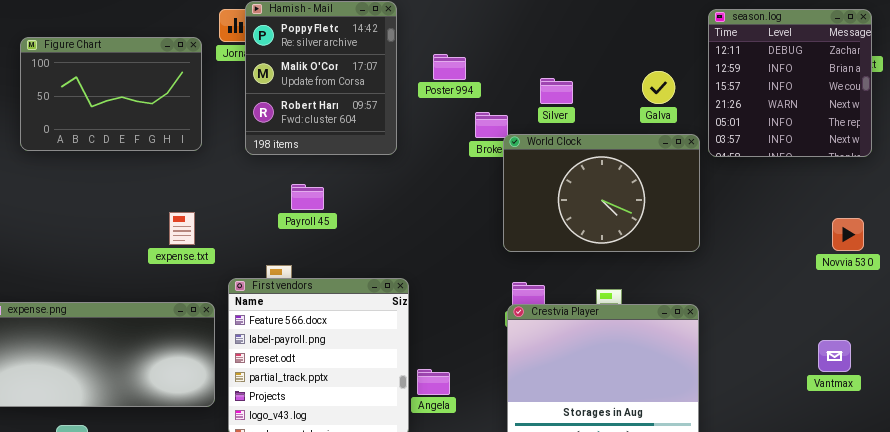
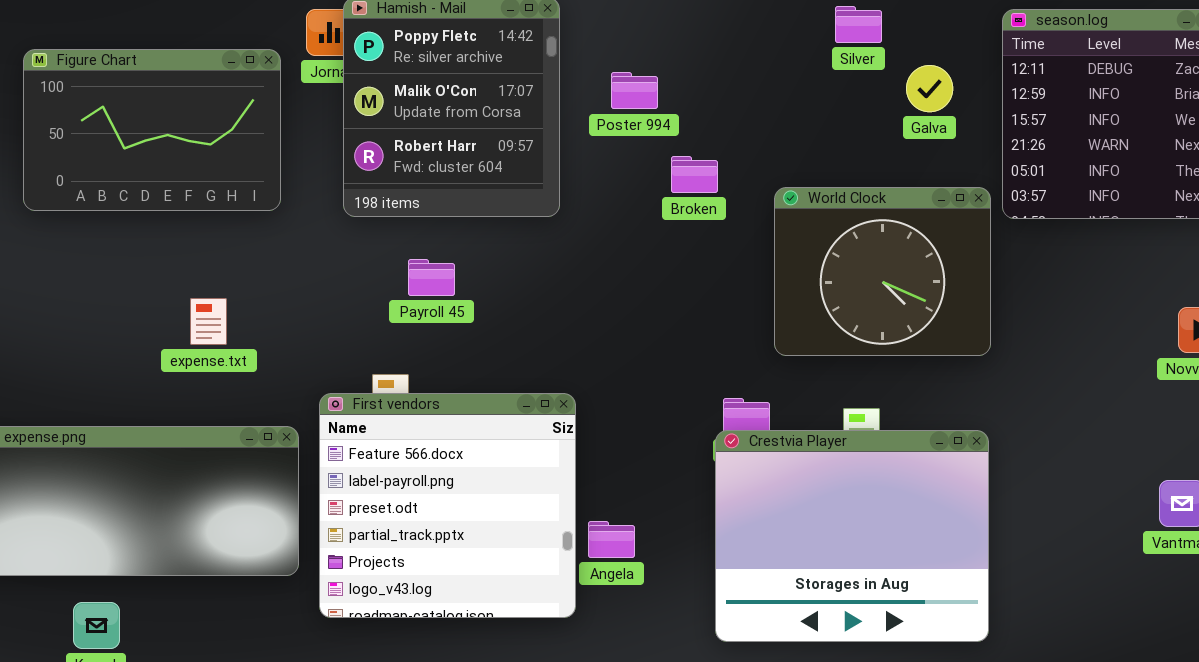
Galva: [642,71,675,104] -> [906,65,953,112], moved
Silver: [540,78,573,104] -> [835,6,882,43], moved
World Clock: [503,134,700,252] -> [774,187,991,356], resized
expense.txt: [169,212,195,245] -> [190,298,227,345], moved

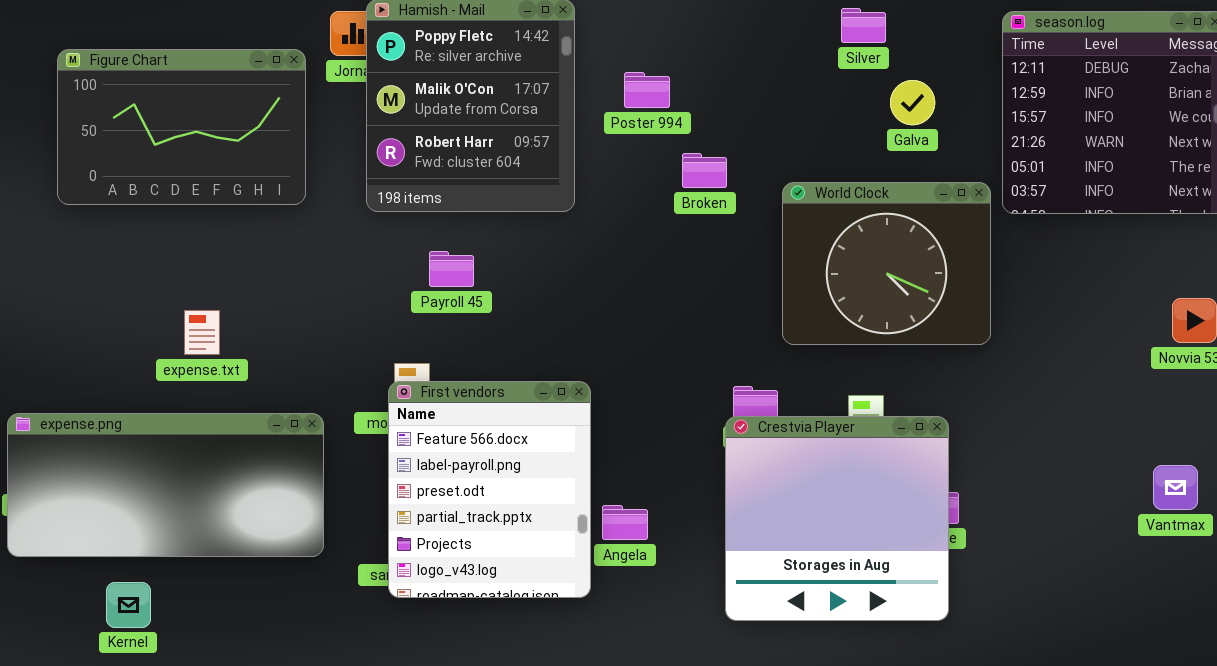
Galva: [906,65,953,112] -> [890,80,935,125], moved
expense.txt: [190,298,227,345] -> [184,310,220,355], moved
First vendors: [319,393,576,618] -> [388,381,591,598], resized
Crestvia Player: [715,430,989,642] -> [725,416,949,621], resized

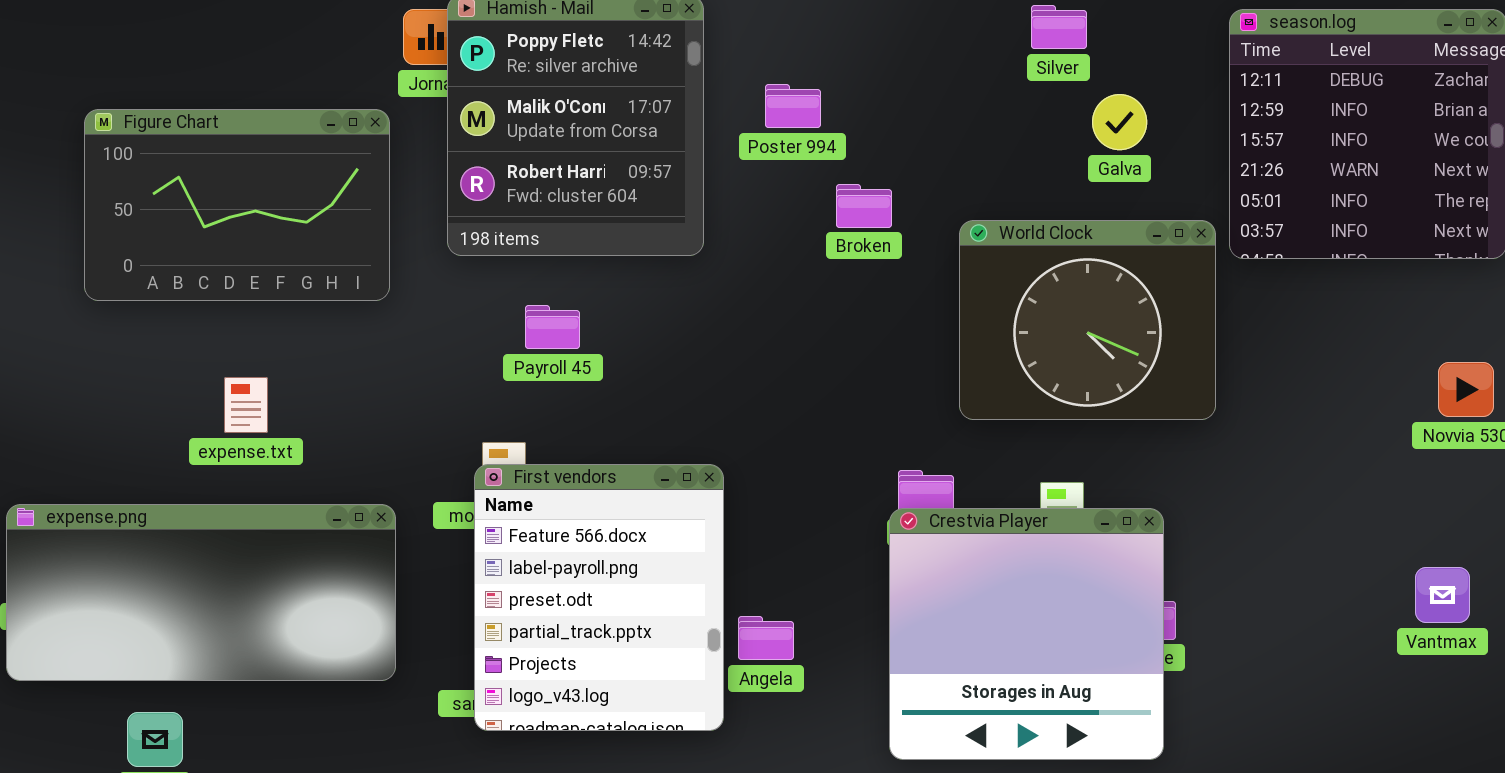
Figure Chart: [57,49,306,205] -> [84,109,390,301], moved

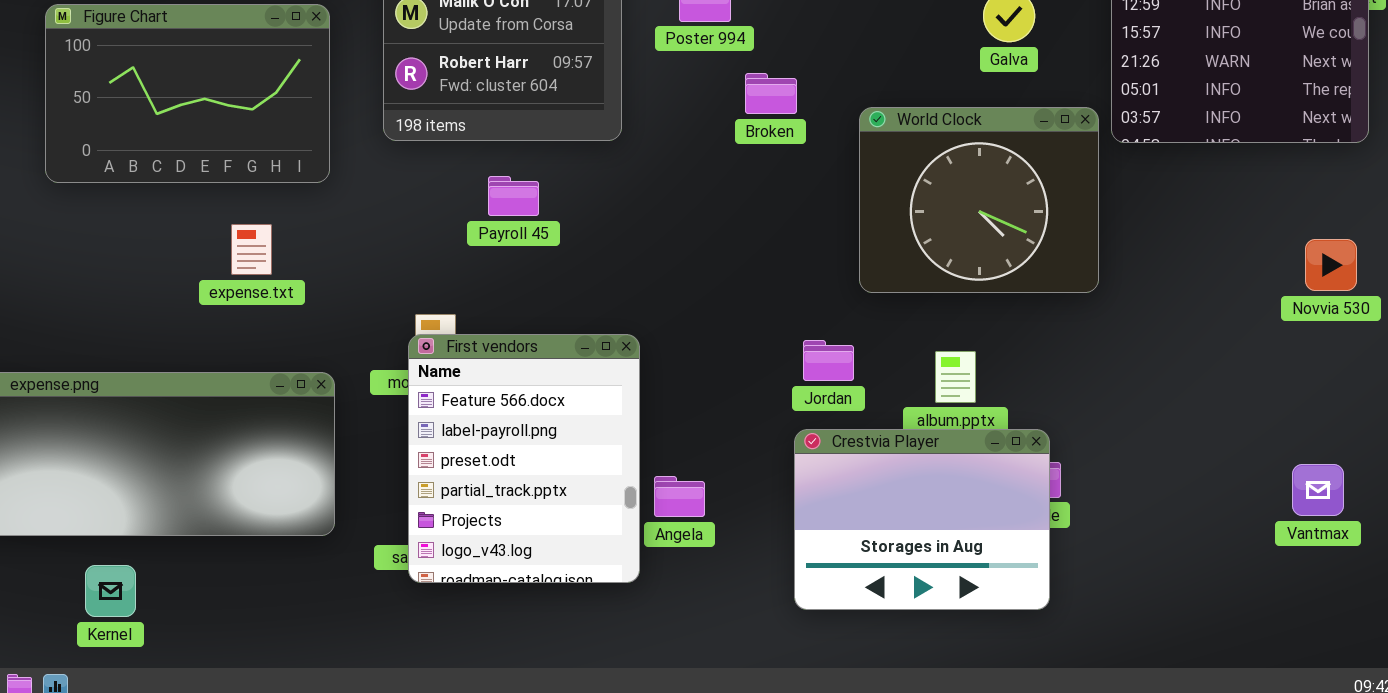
Payroll 45: [525,305,580,349] -> [488,176,539,216], moved
expense.txt: [224,377,268,433] -> [231,224,272,275], moved
Crestvia Player: [889,508,1164,760] -> [794,429,1050,610], resized
Vantmax: [1415,567,1470,623] -> [1292,464,1344,516], moved

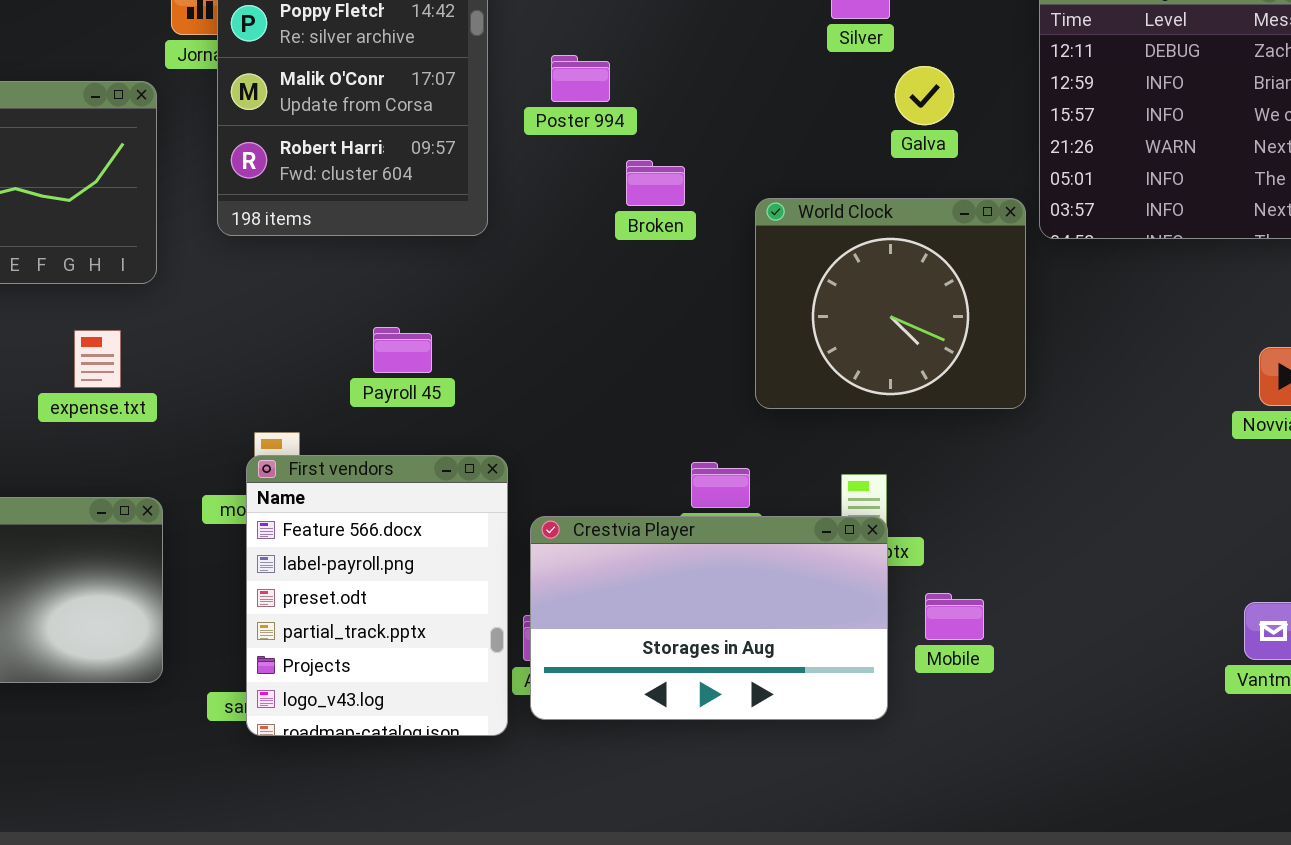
Payroll 45: [488,176,539,216] -> [373,327,432,373], moved
expense.txt: [231,224,272,275] -> [74,330,121,388], moved
Crestvia Player: [794,429,1050,610] -> [530,516,888,720], moved, resized

